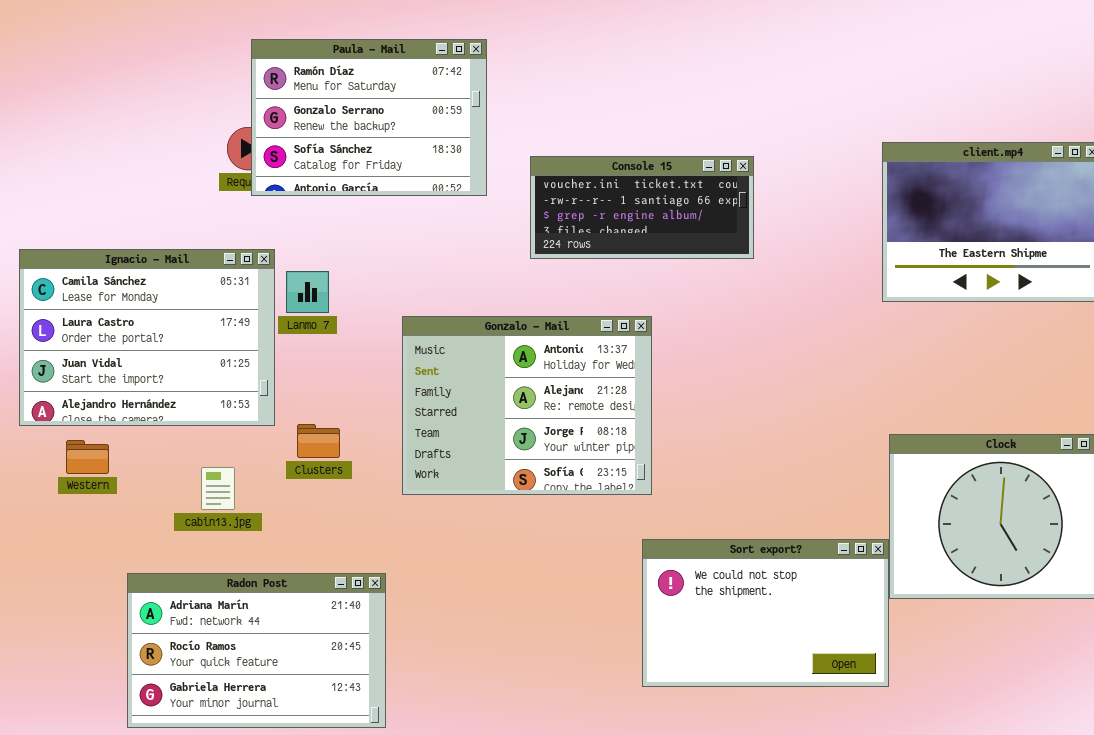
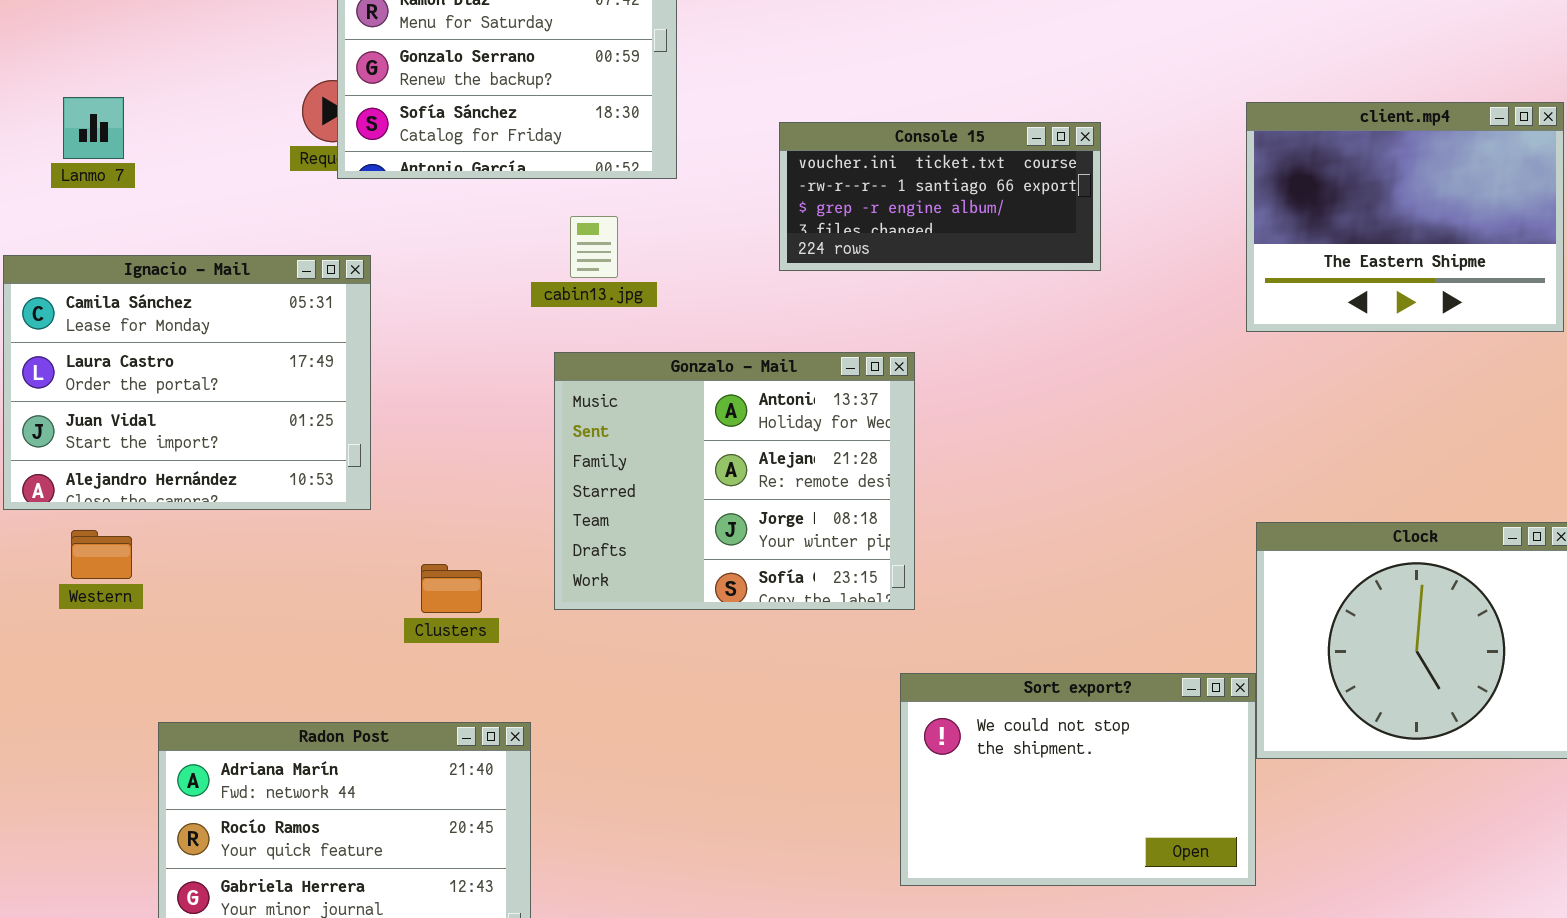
Console 15: [530,156,754,259] -> [779,122,1101,271], moved
Lanmo 7: [286,271,329,313] -> [63,97,124,159], moved
Clusters: [297,424,340,458] -> [421,564,482,613], moved
cabin13.jpg: [201,467,235,510] -> [570,216,618,278], moved

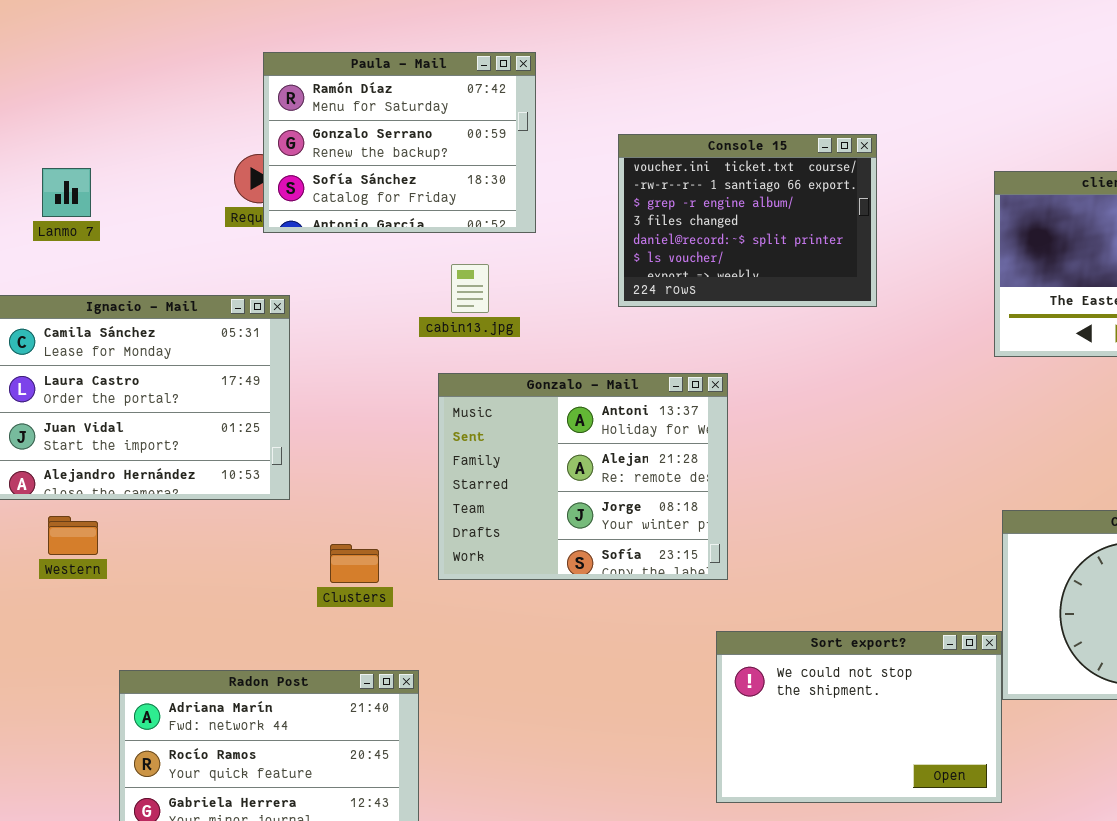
Console 15: [779,122,1101,271] -> [618,134,877,307], resized

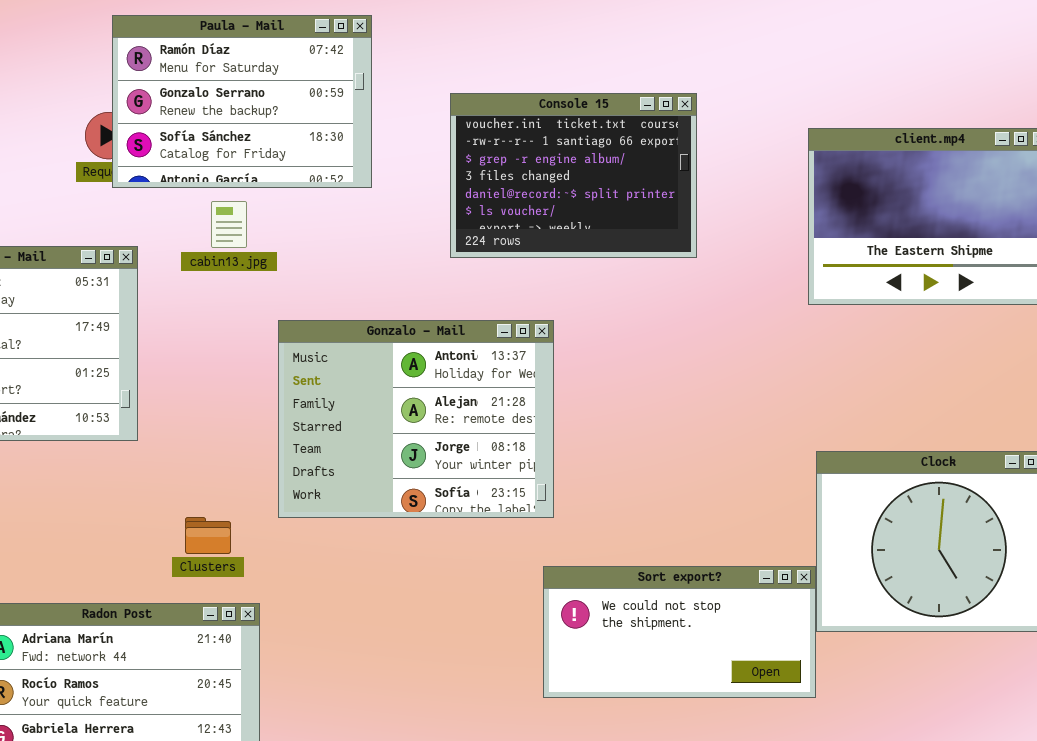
cabin13.jpg: [451,264,489,313] -> [211,201,247,248], moved
Clusters: [330,544,379,583] -> [185,517,231,554], moved
Sort export?: [716,631,1002,803] -> [543,566,816,698], resized

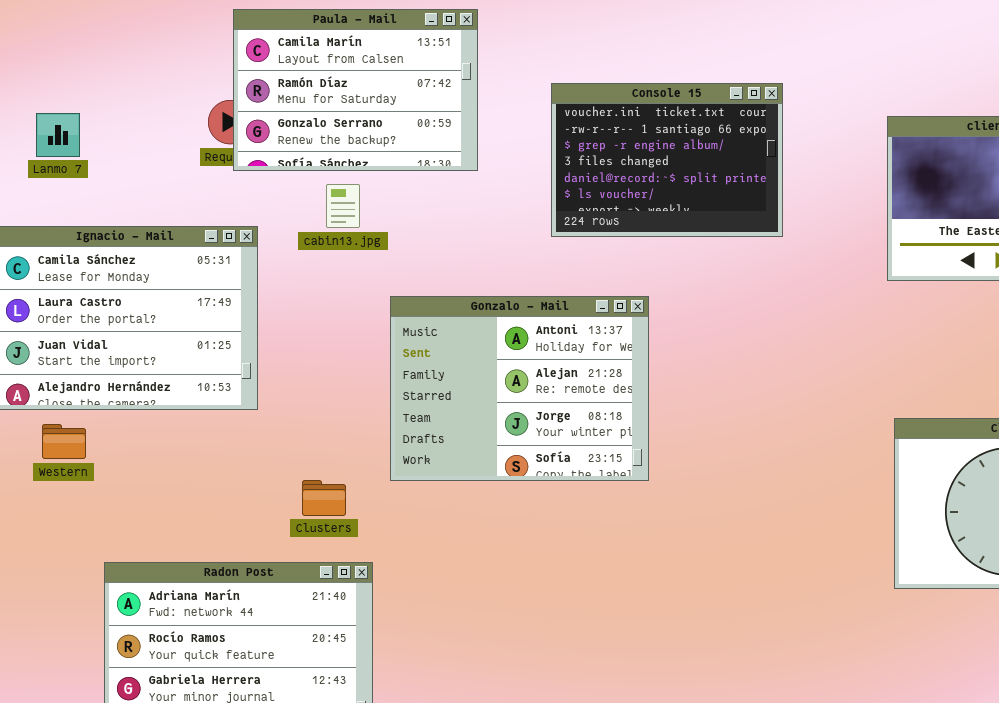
Paula - Mail: [112,15,372,188] -> [233,9,478,171], scrolled up 1 row
Sort export?: [543,566,816,698] -> none, closed

